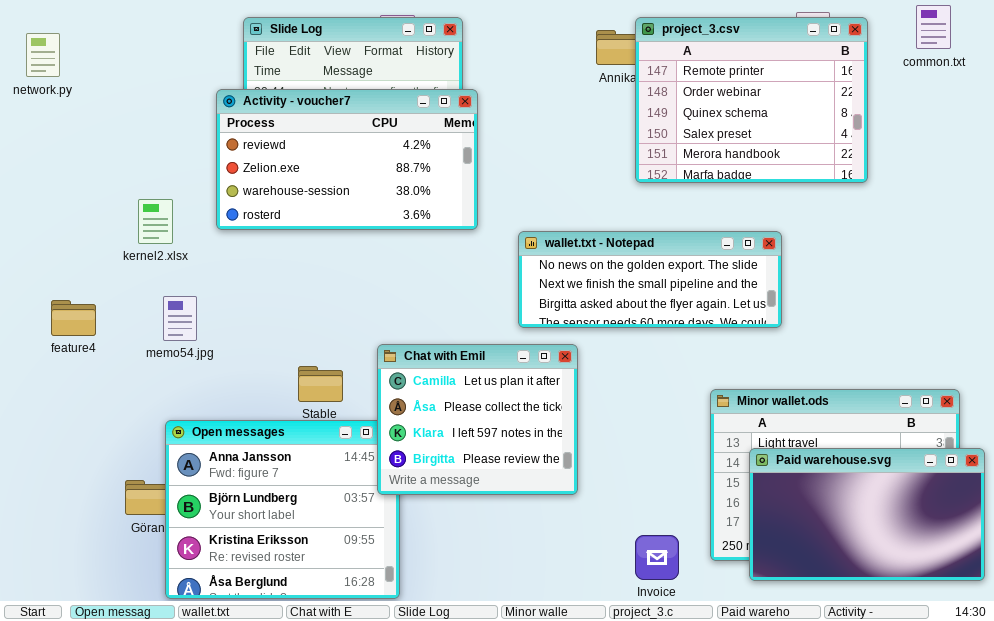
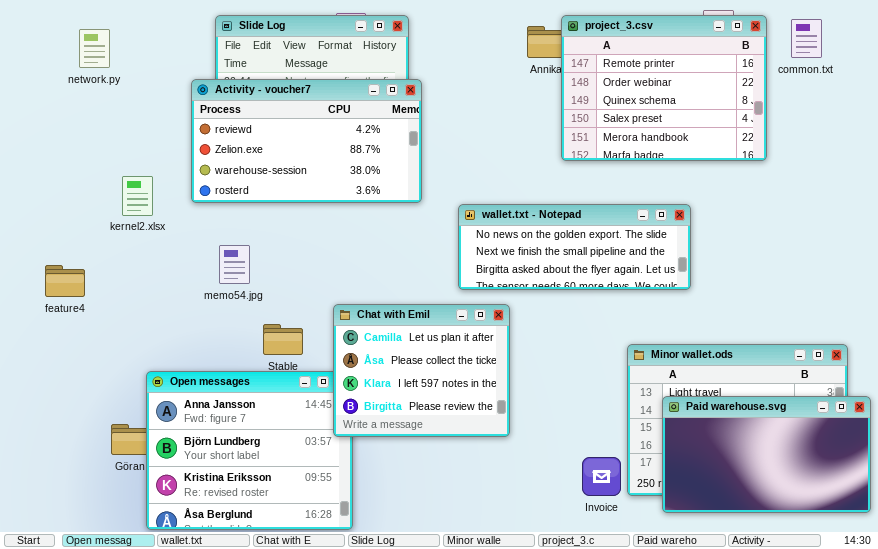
common.txt: [916,5,951,49] -> [791,19,822,58], moved
network.py: [26,33,60,77] -> [79,29,110,68], moved
memo54.jpg: [163,296,197,341] -> [219,245,250,284], moved
Invoice: [635,535,679,580] -> [582,457,621,496], moved

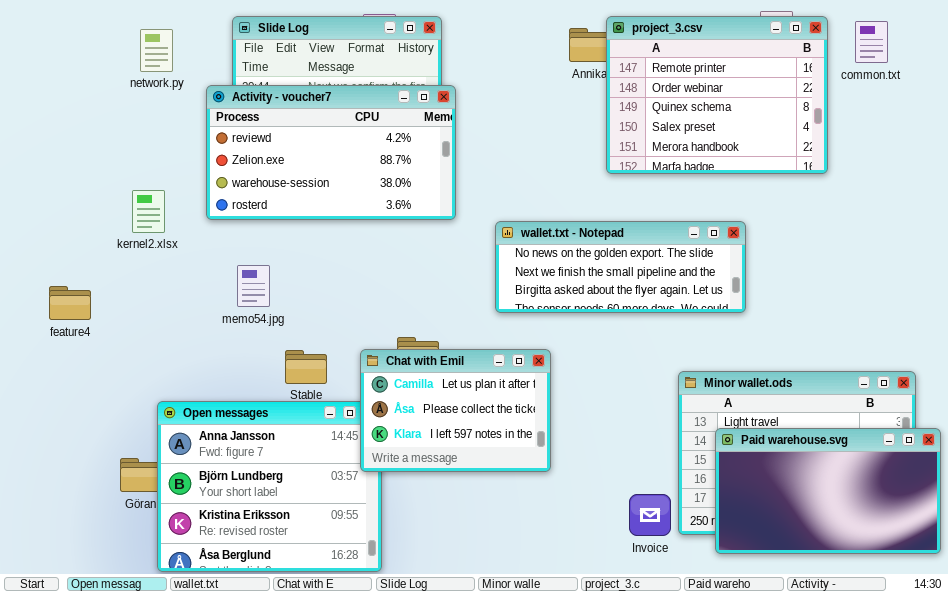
network.py: [79,29,110,68] -> [140,29,173,72], moved
Chat with Emil: [333,304,510,437] -> [360,349,551,472], resized

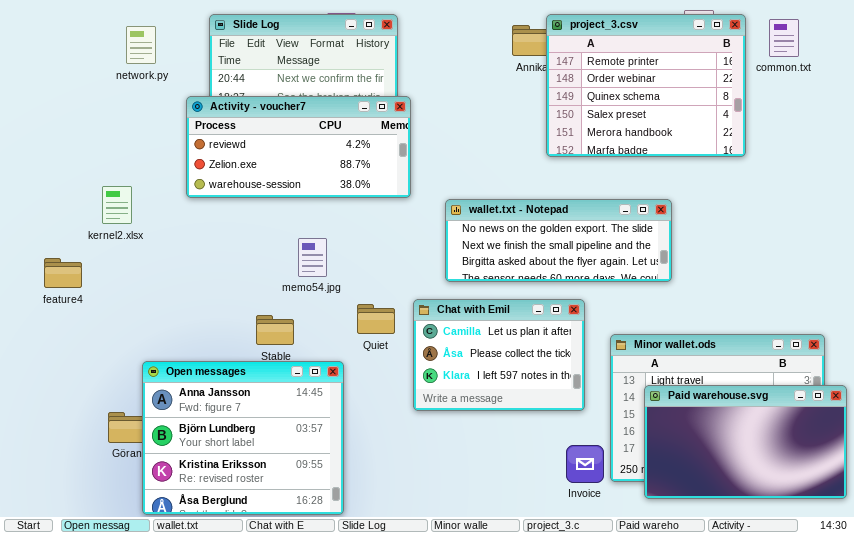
Activity - voucher7: [206,85,456,220] -> [186,96,411,198], resized
kernel2.xlsx: [132,190,165,233] -> [102,186,132,224], moved
memo54.jpg: [237,265,270,307] -> [298,238,327,277], moved
Chat with Emil: [360,349,551,472] -> [413,299,585,411], moved

